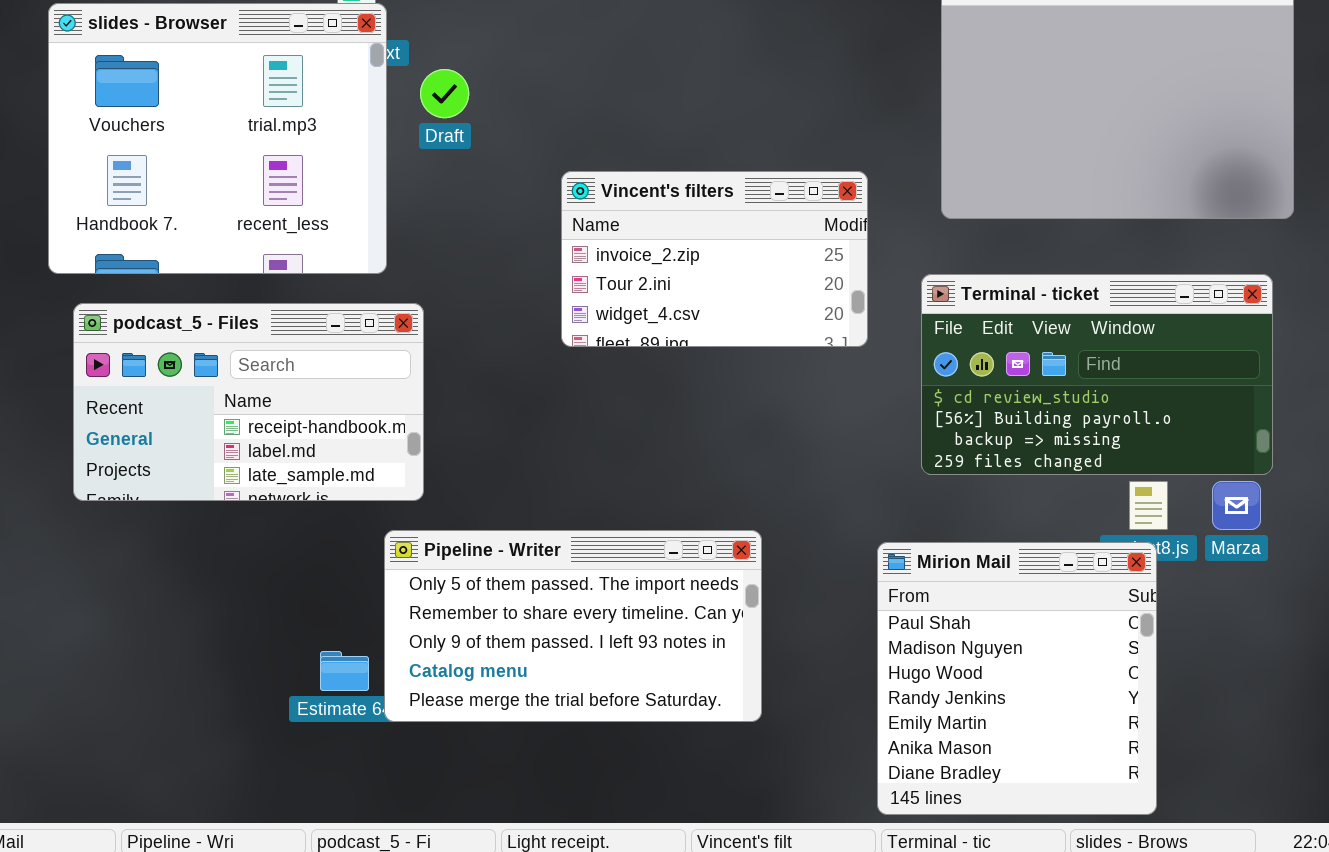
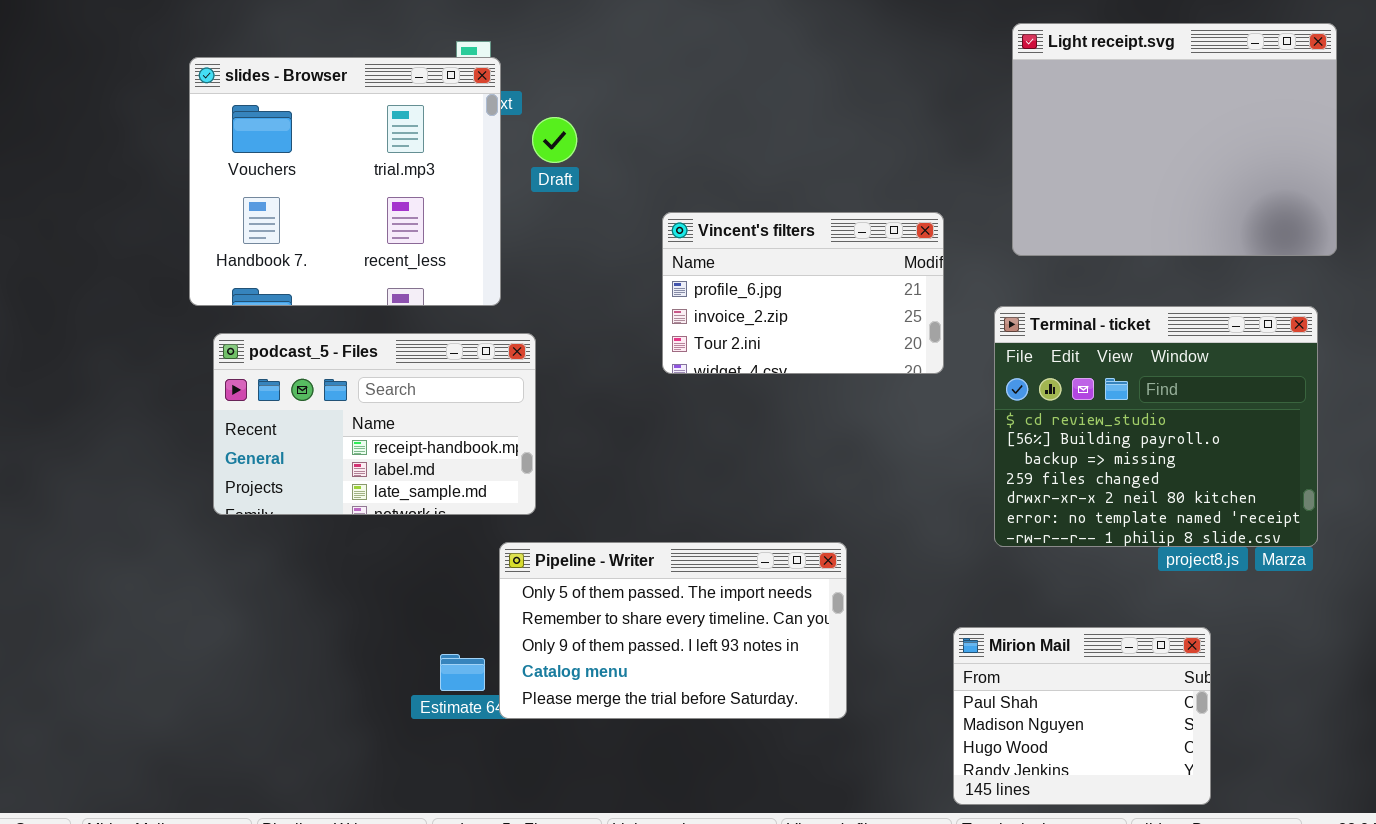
Vincent's filters: [561,171,868,347] -> [662,212,944,374], scrolled up 1 row
Terminal - ticket: [921,274,1273,475] -> [994,306,1318,547], resized
Mirion Mail: [877,542,1157,815] -> [953,627,1211,805], resized

